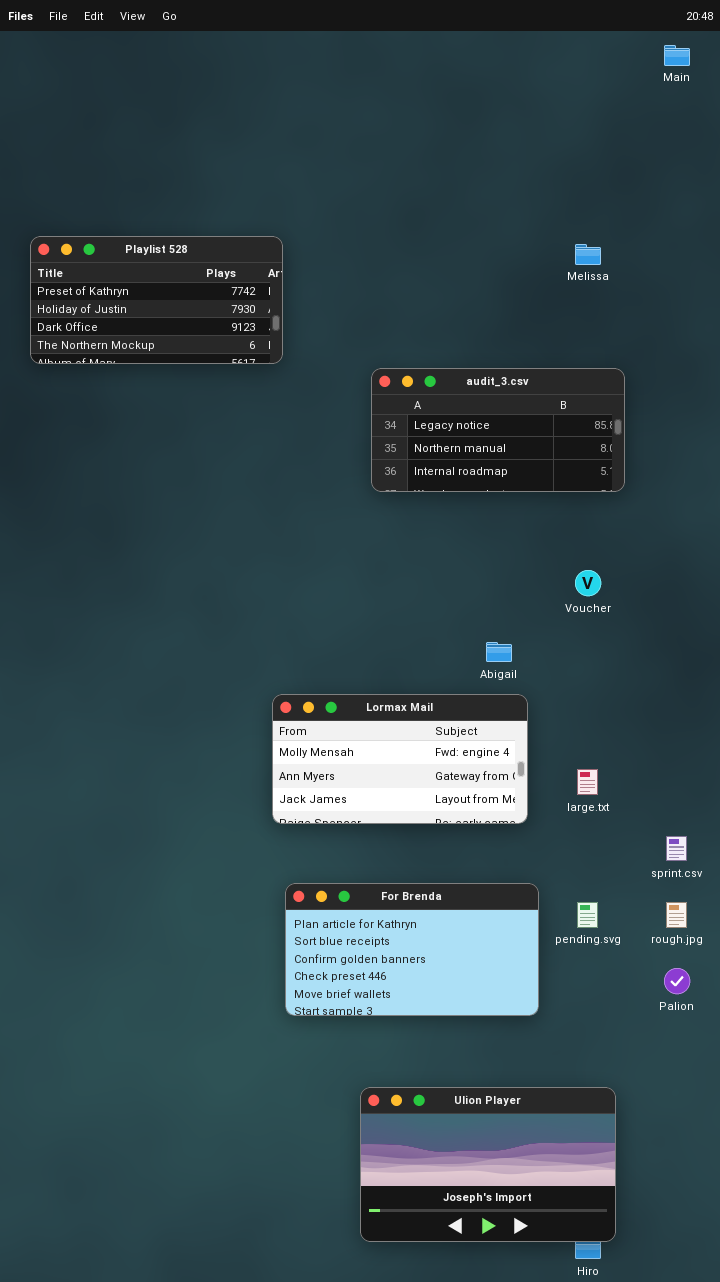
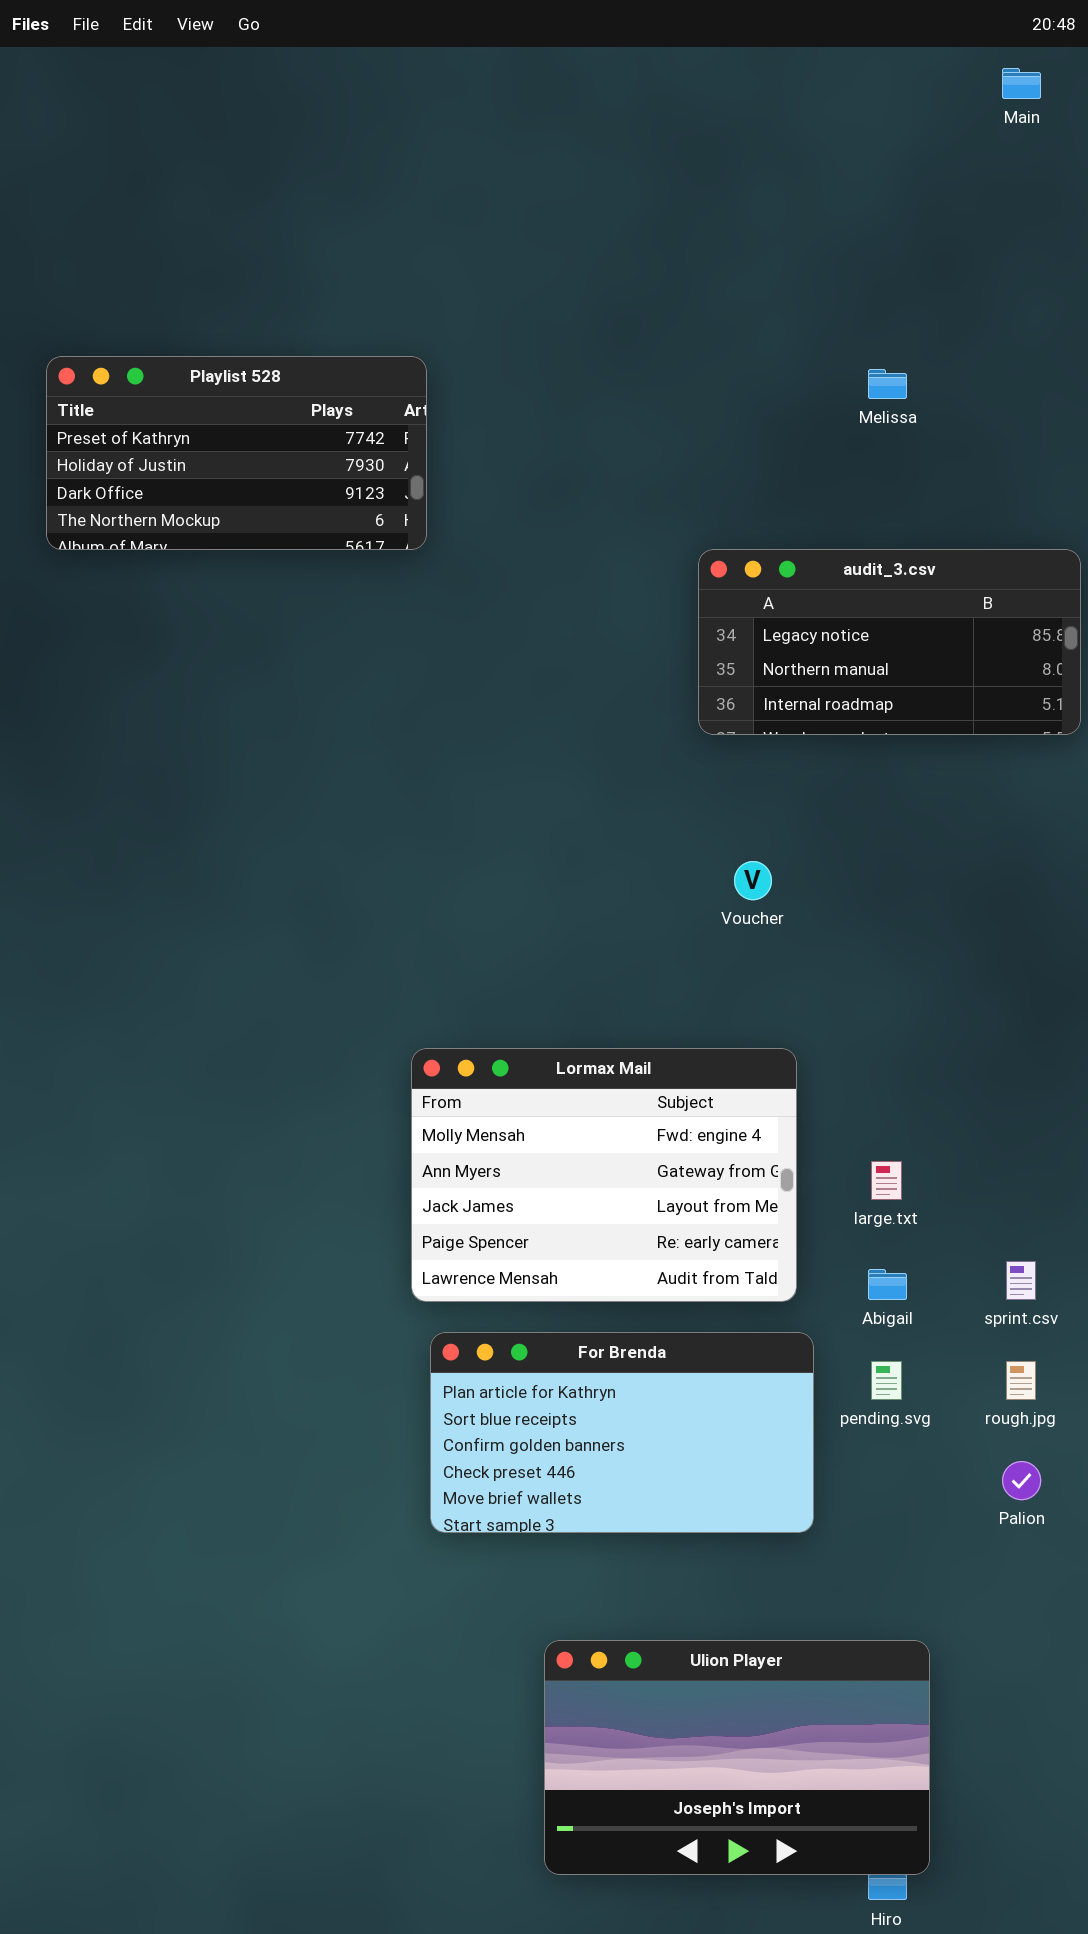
audit_3.csv: [371,368,625,492] -> [698,549,1081,735], moved
Voucher: [575,570,601,596] -> [734,861,772,900], moved
Abigail: [486,642,512,662] -> [868,1269,907,1300], moved
Lormax Mail: [272,694,528,824] -> [411,1048,797,1302], resized

